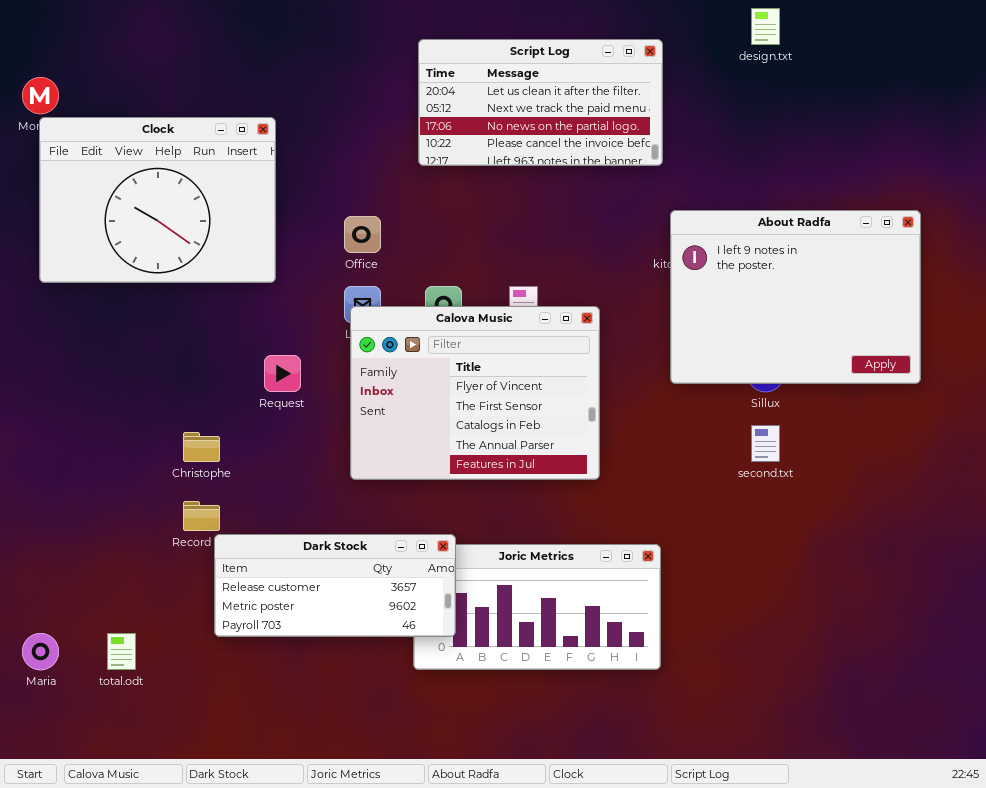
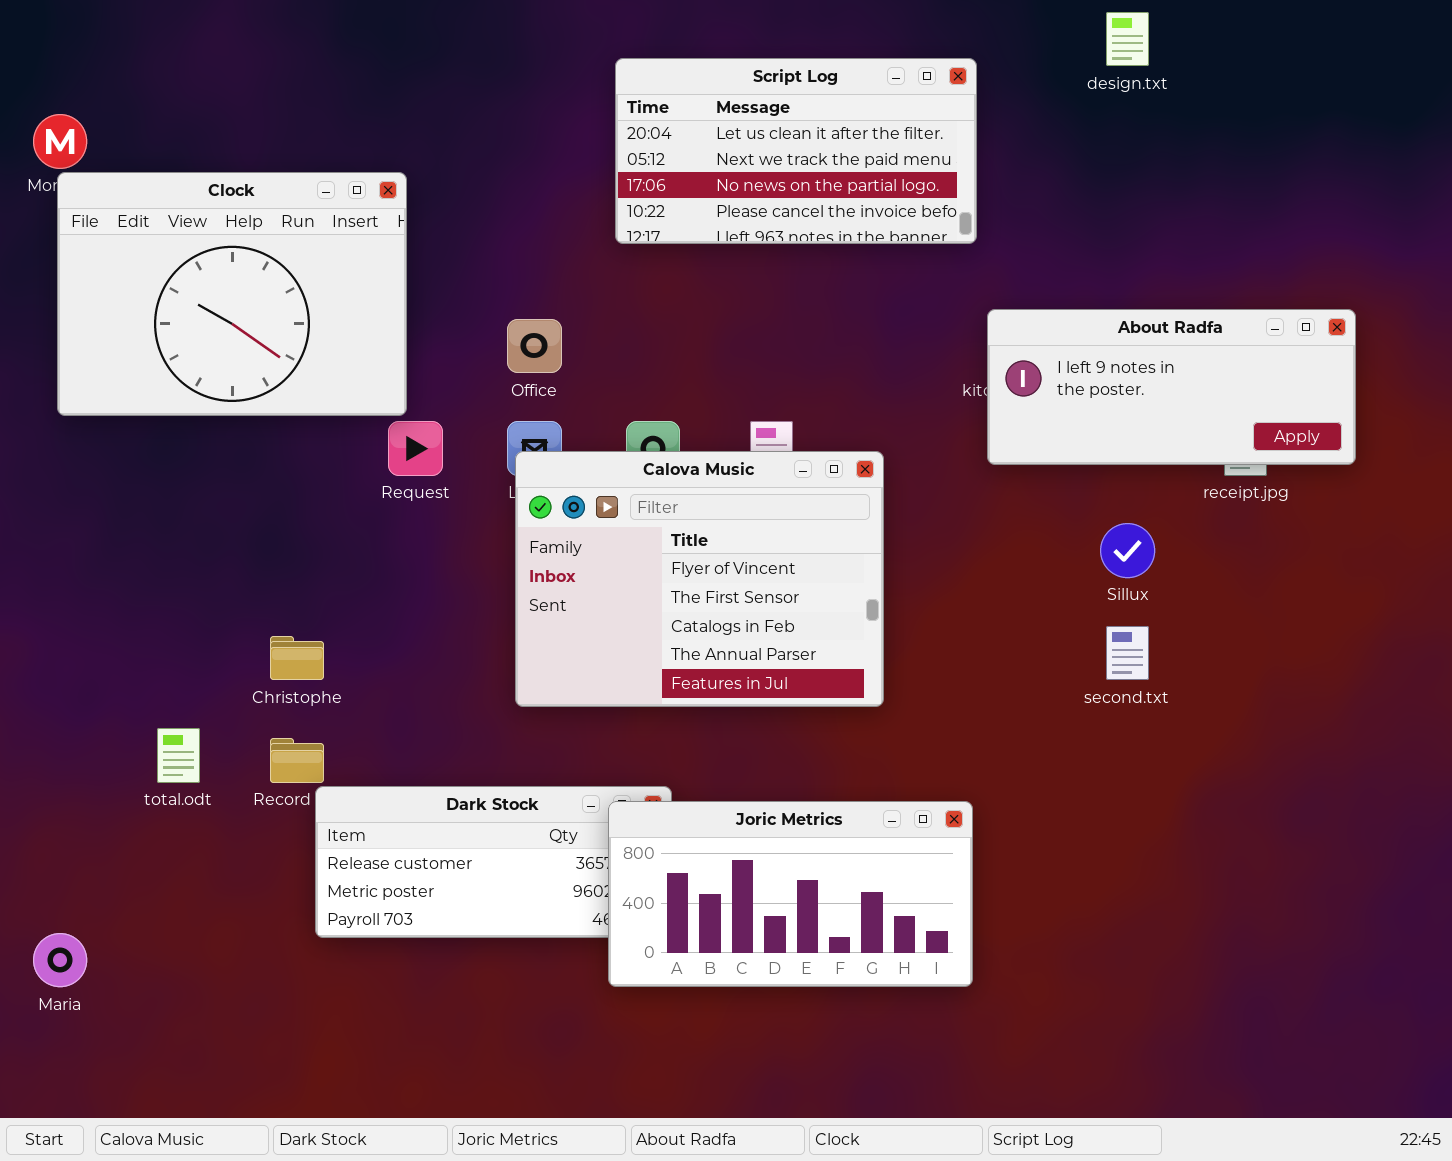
About Radfa: [670,210,921,384] -> [987,309,1356,465], resized
Request: [264,355,301,392] -> [388,421,443,476], moved
Joric Metrics: [413,544,661,670] -> [608,801,973,987], raised
total.odt: [107,633,136,670] -> [157,728,200,783], moved

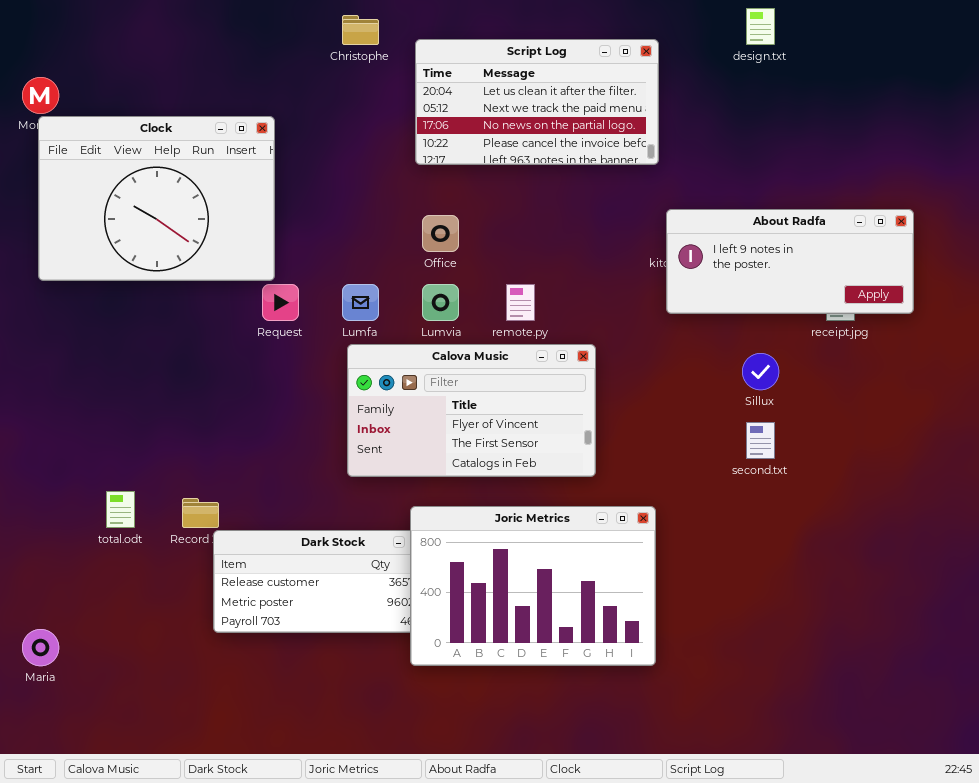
Office: [507,319,562,373] -> [422,215,459,252], moved
Calova Music: [515,451,884,707] -> [347,344,596,477], resized
Christophe: [270,636,324,680] -> [342,15,379,45], moved
Joric Metrics: [608,801,973,987] -> [410,506,656,666], resized

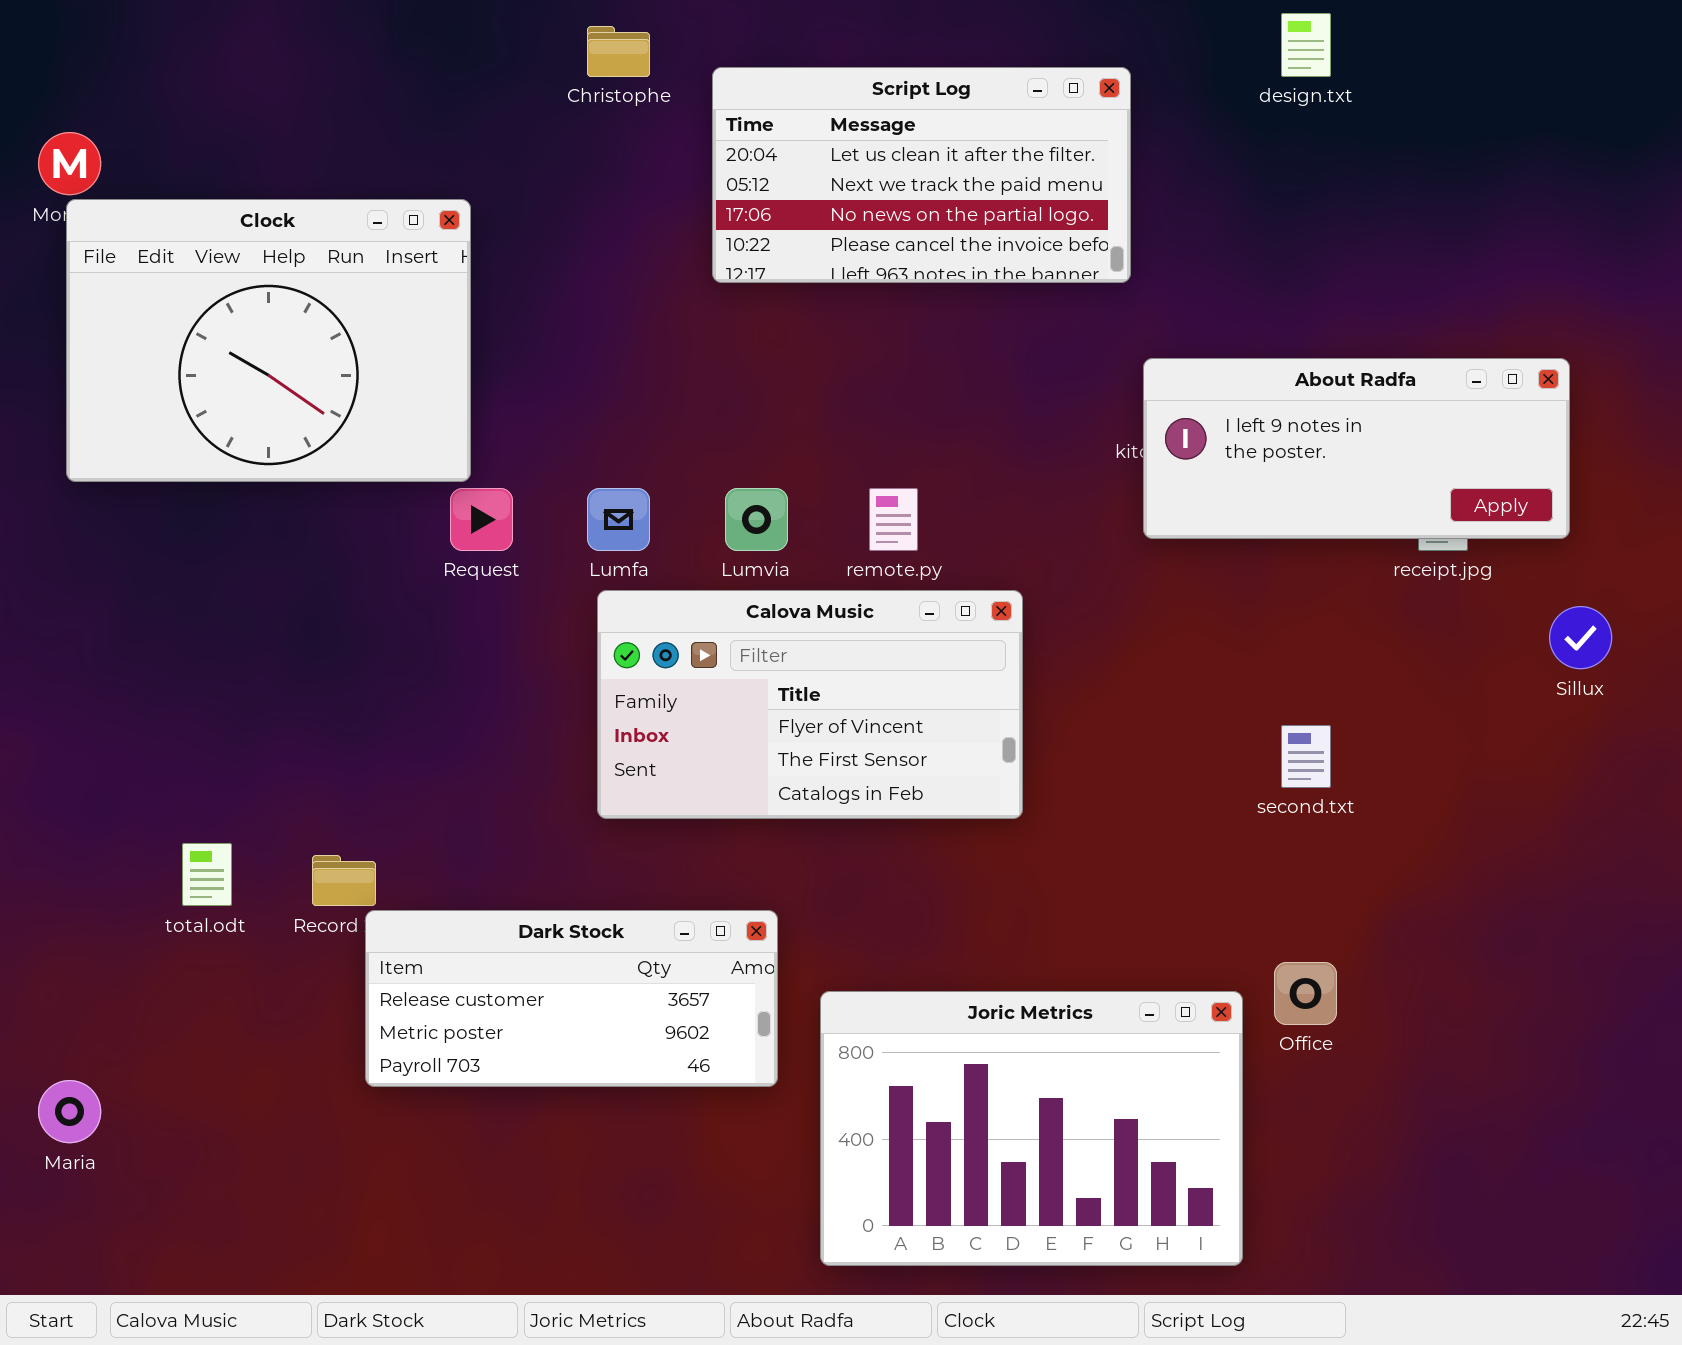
Office: [422,215,459,252] -> [1274,962,1337,1025], moved
Sillux: [742,353,779,390] -> [1549,606,1612,669], moved
Joric Metrics: [410,506,656,666] -> [820,991,1243,1266], moved

